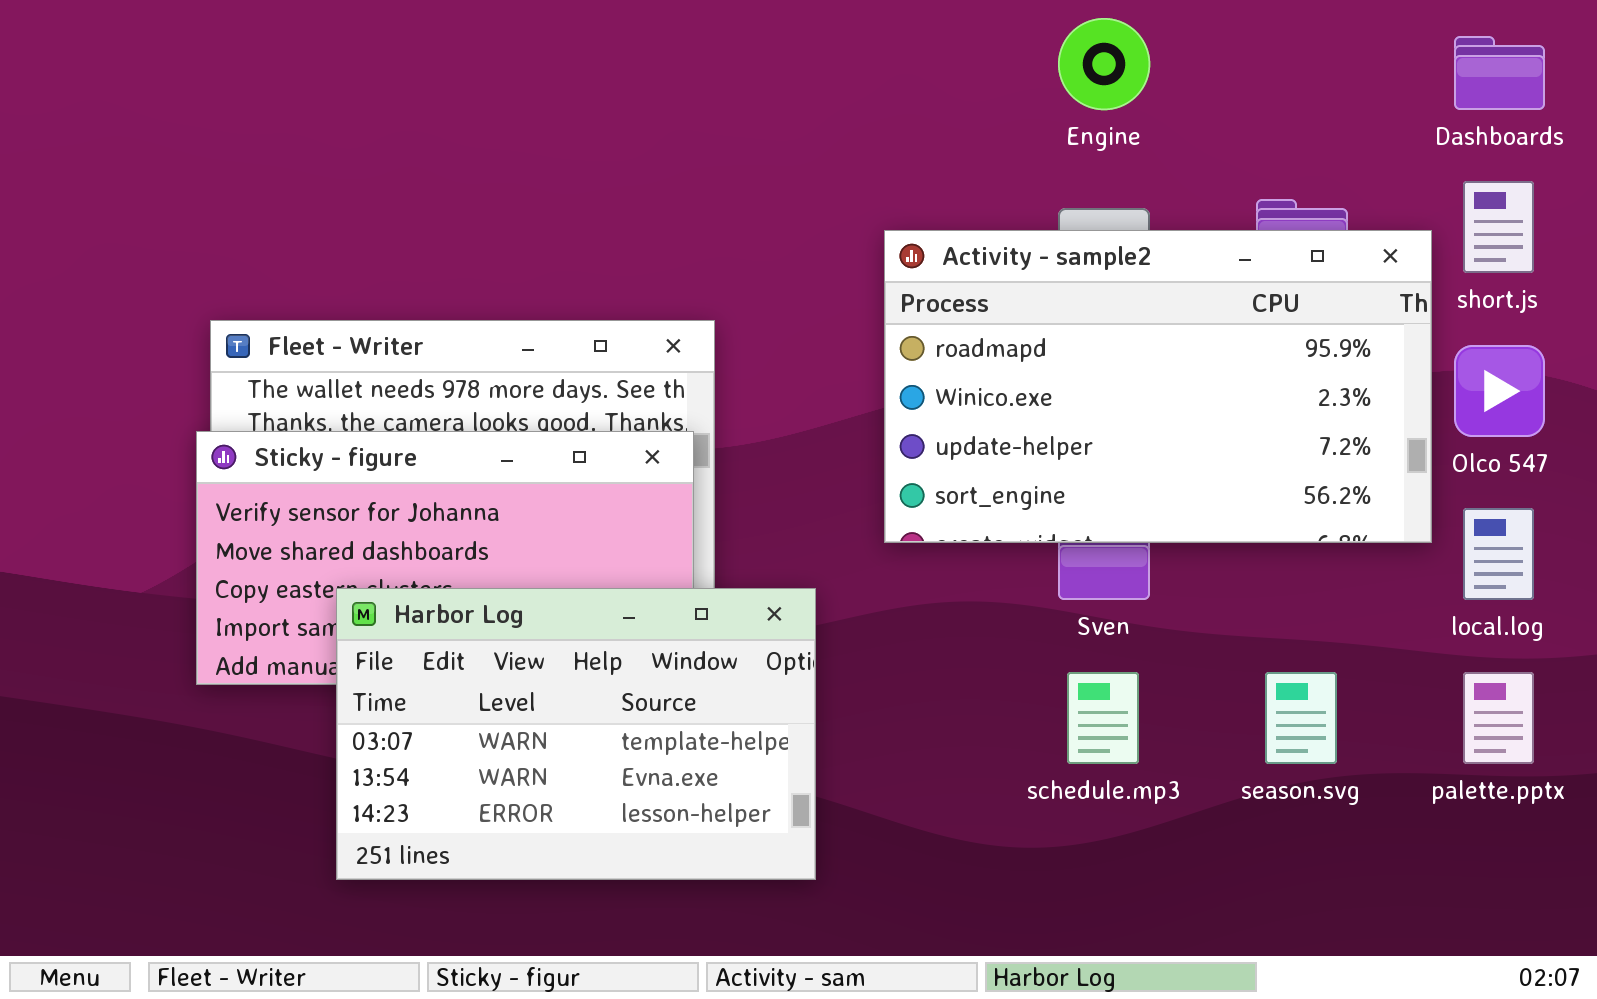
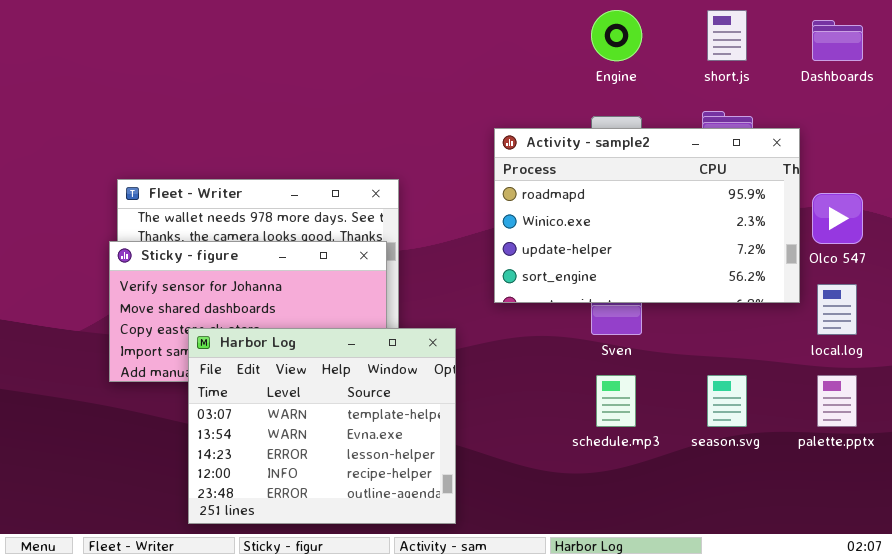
short.js: [1463,181,1534,273] -> [707,10,747,61], moved
Harbor Log: [336,588,816,880] -> [188,328,456,524], resized

